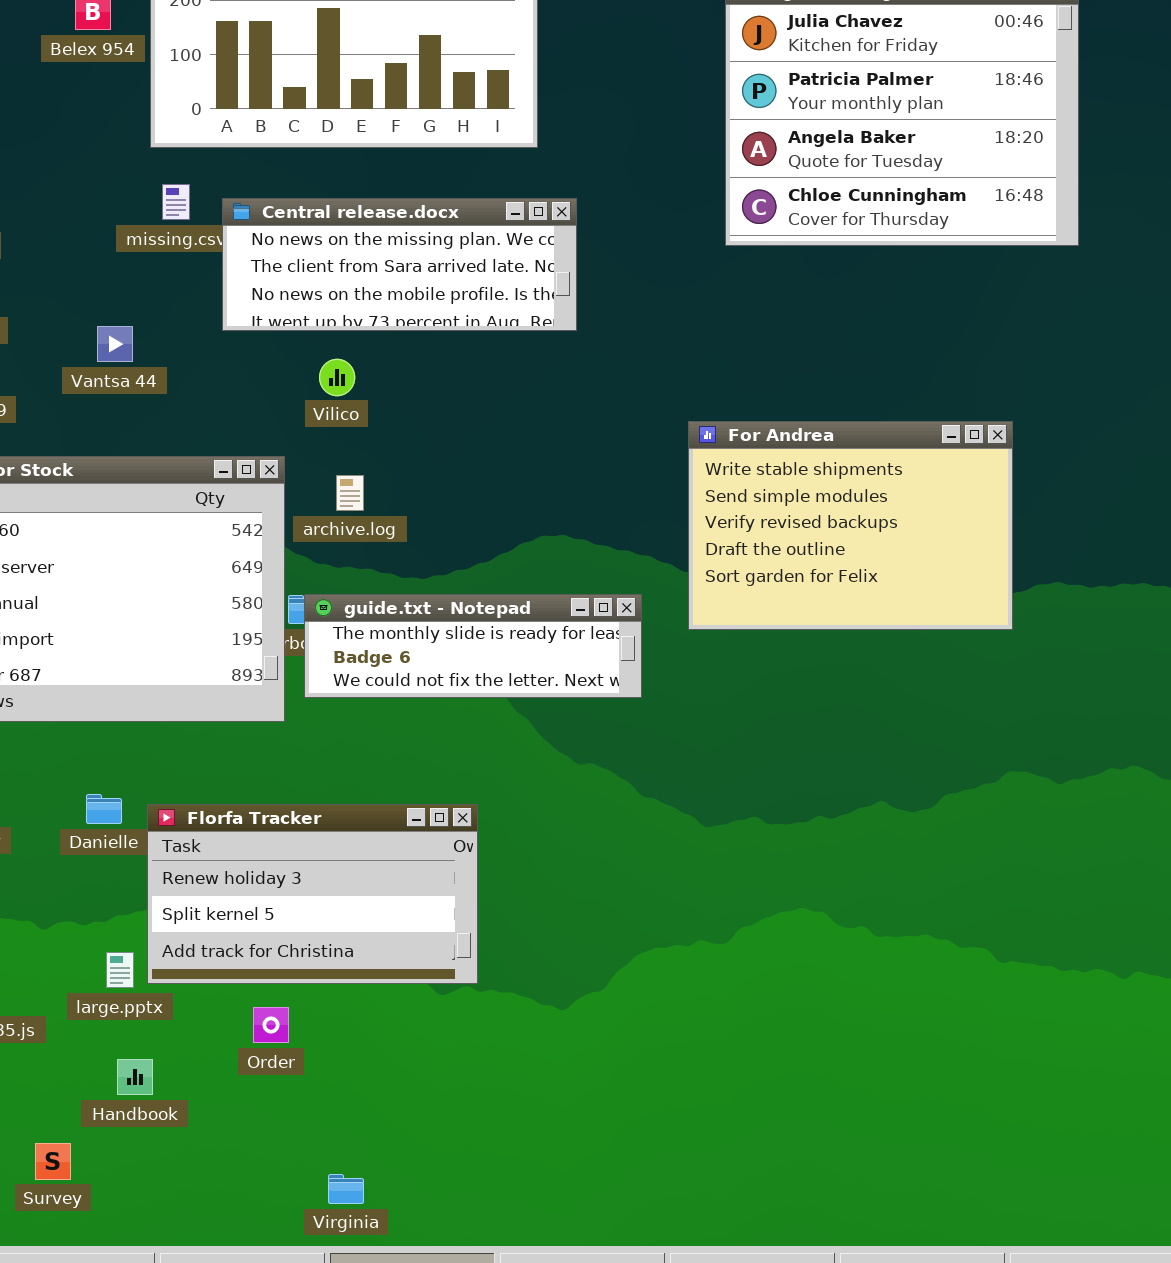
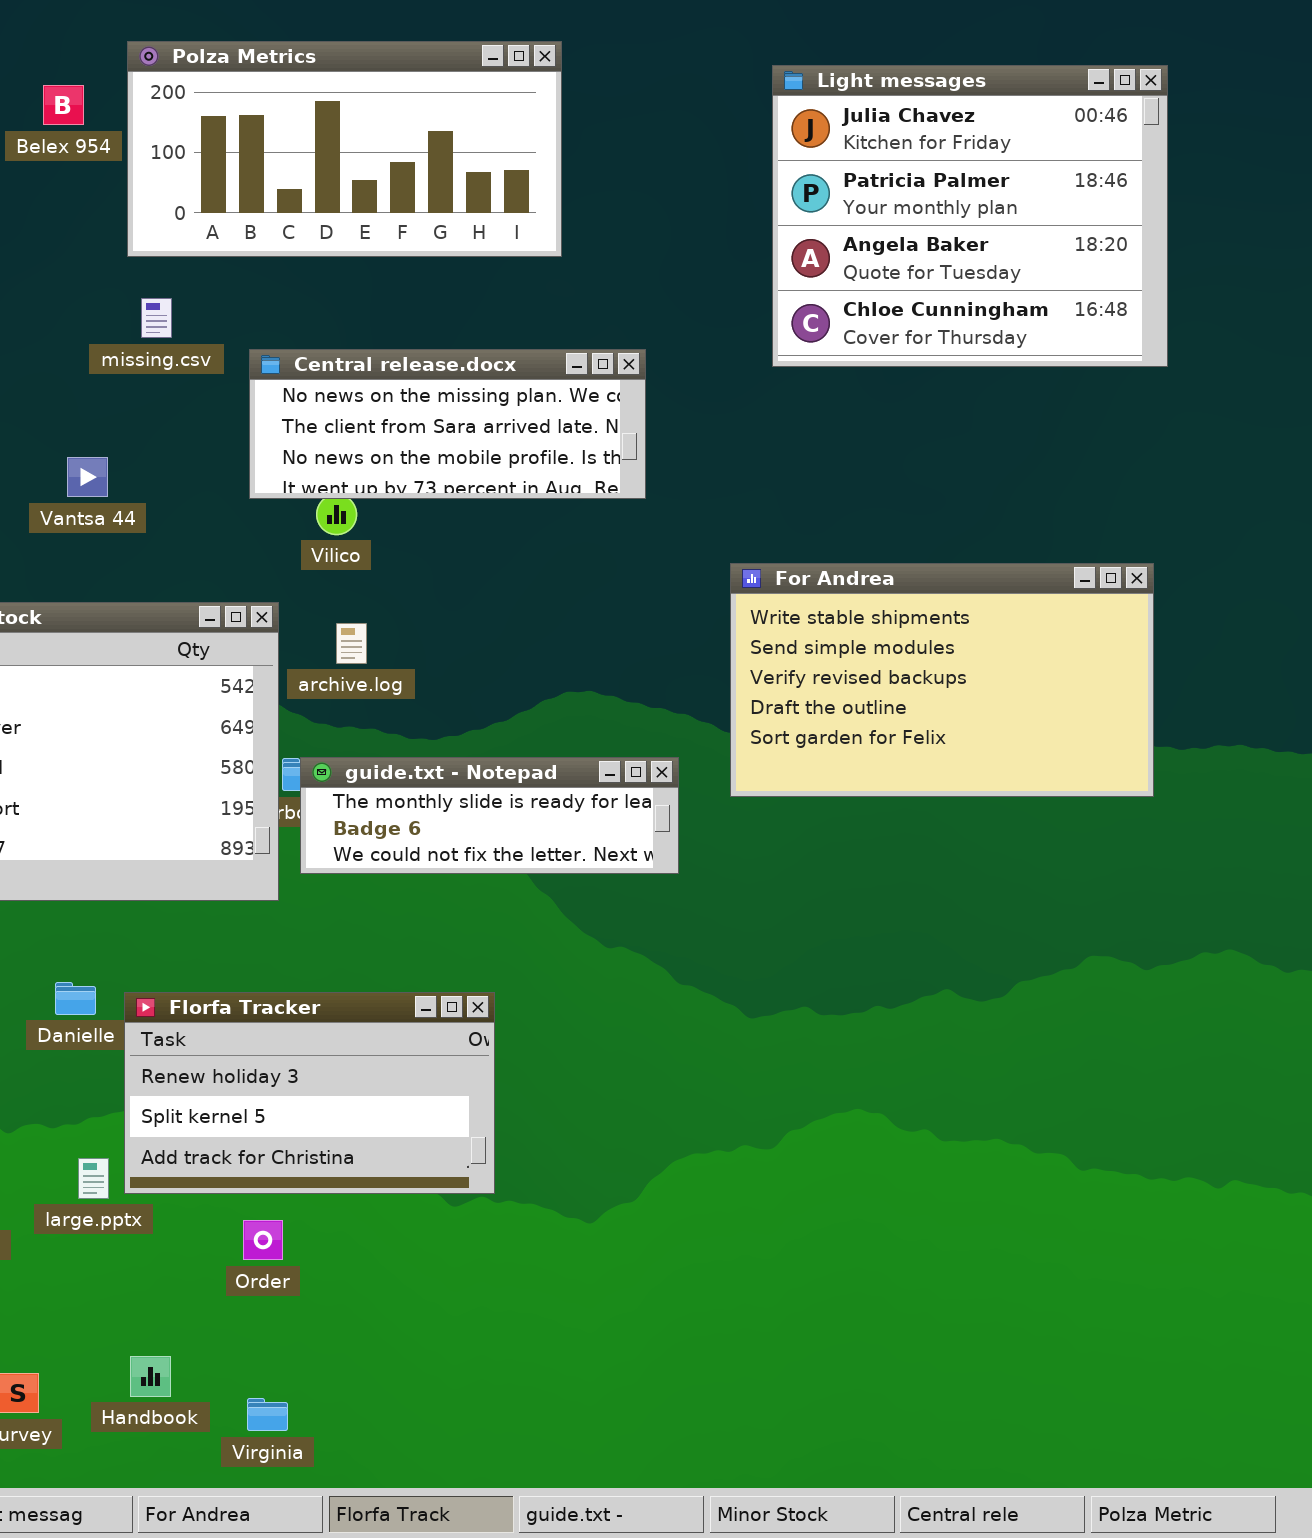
Central release.docx: [222,198,577,331] -> [249,349,646,499], moved
For Andrea: [688,421,1013,630] -> [730,563,1154,797], resized
Handbook: [117,1059,153,1095] -> [130,1356,171,1397], moved
Virginia: [328,1174,364,1204] -> [247,1398,288,1431], moved

